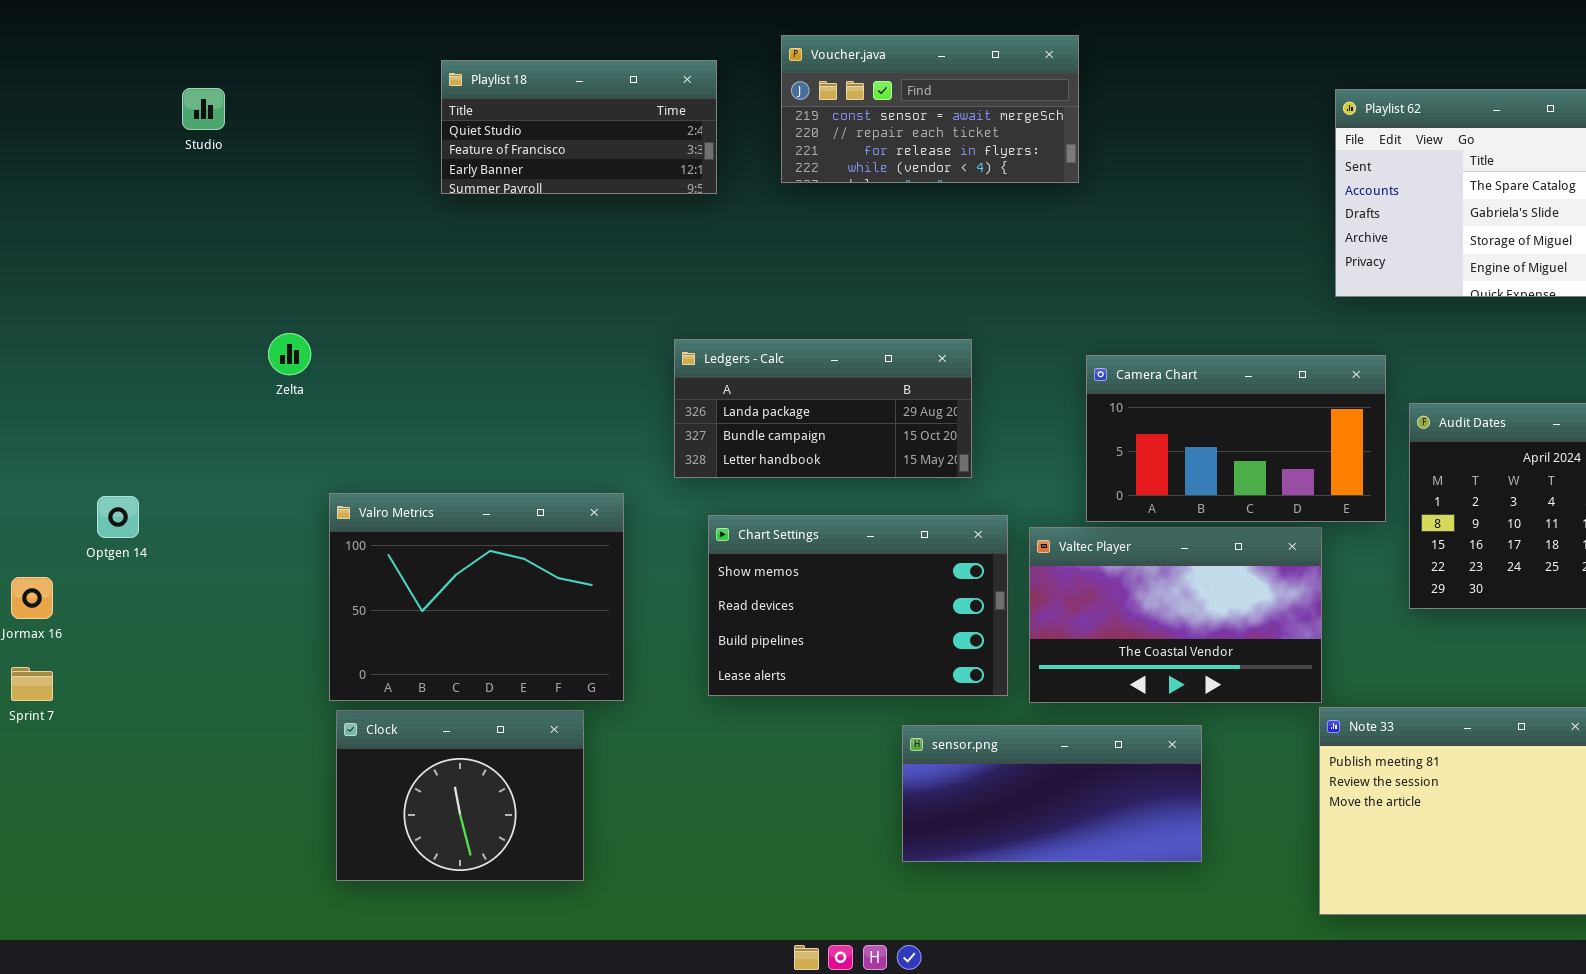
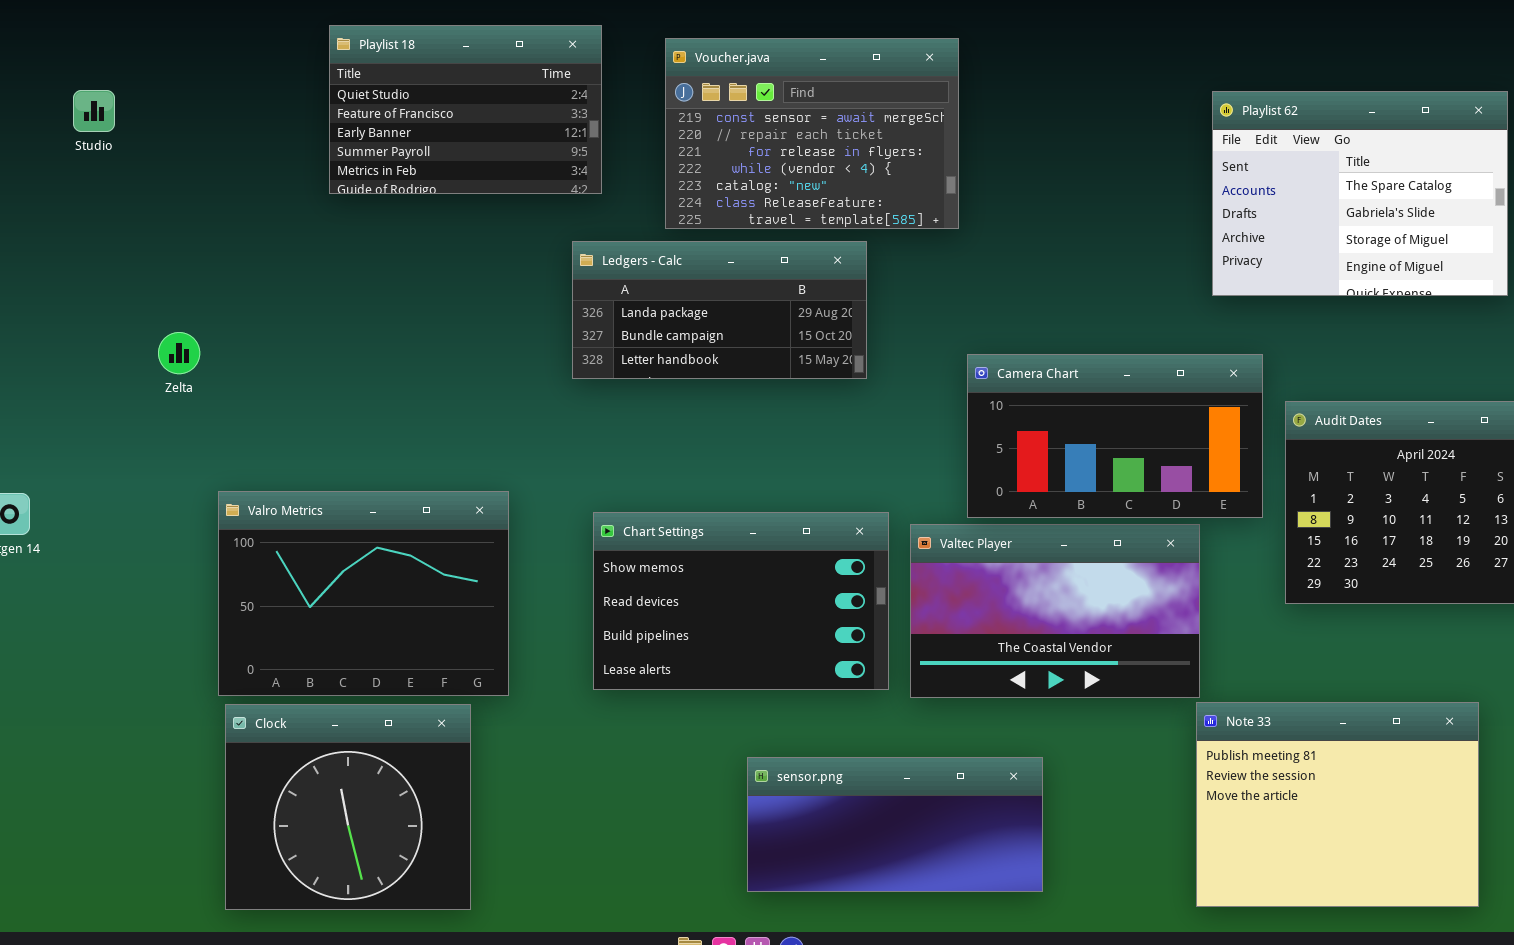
Voucher.java: [781,35,1079,183] -> [665,38,959,229], resized
Playlist 18: [441,60,717,194] -> [329,25,602,194], resized
Ledgers - Calc: [674,339,972,478] -> [572,241,867,379], moved
Clock: [336,710,584,881] -> [225,704,471,910], resized
sensor.png: [902,725,1202,862] -> [747,757,1043,892], moved

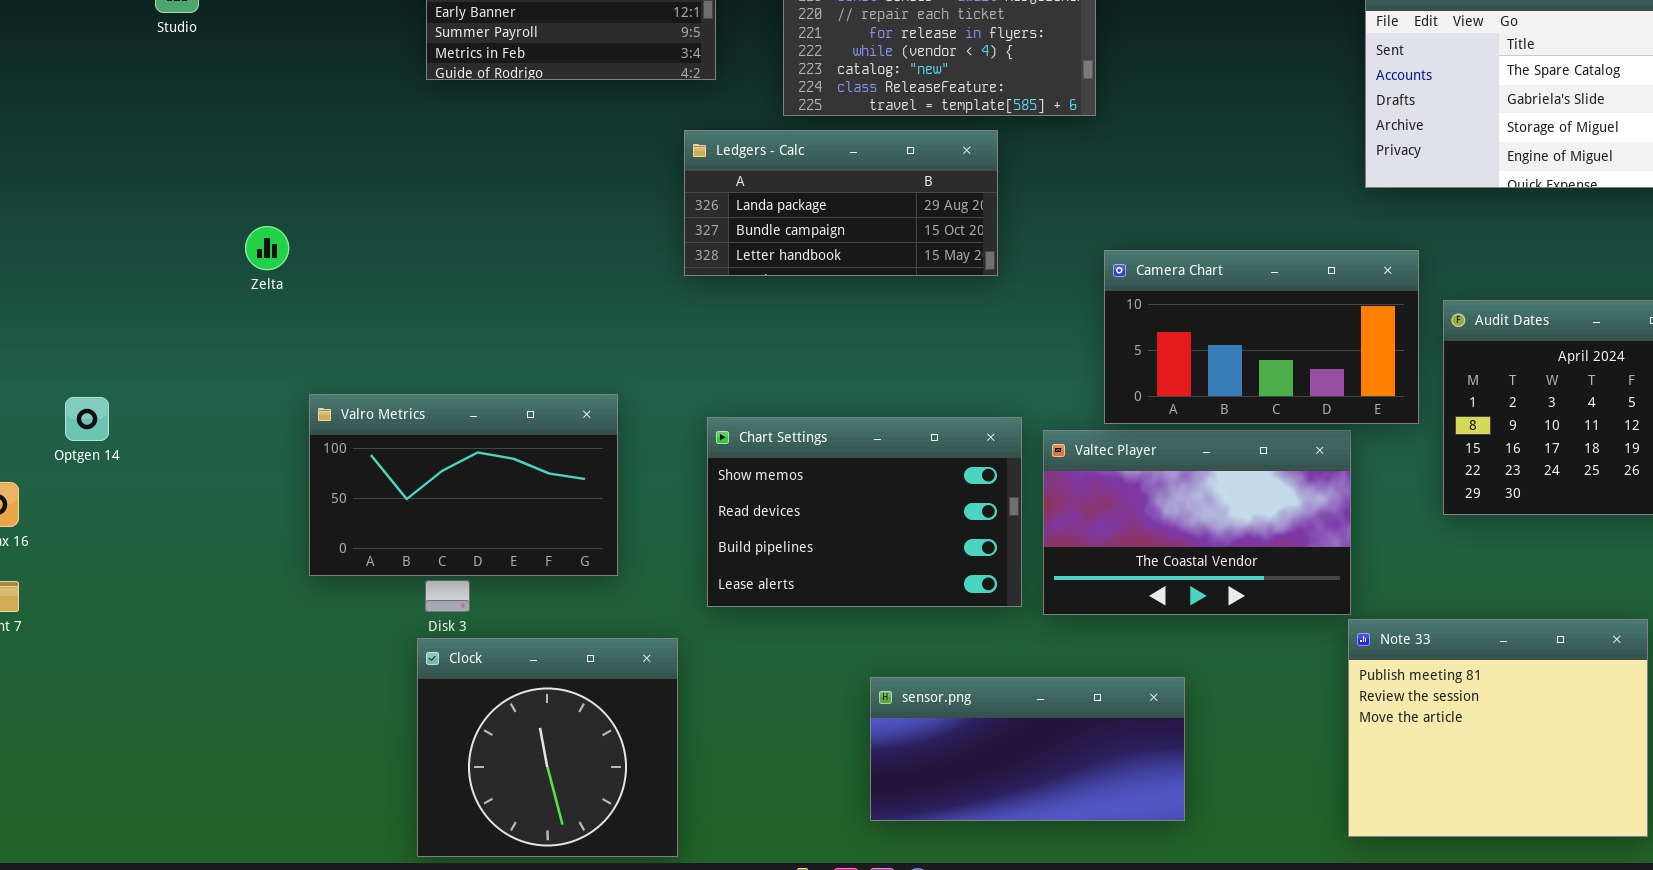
Valro Metrics: [218,491,509,696] -> [309,394,618,576], resized
Clock: [225,704,471,910] -> [417,638,678,857], moved

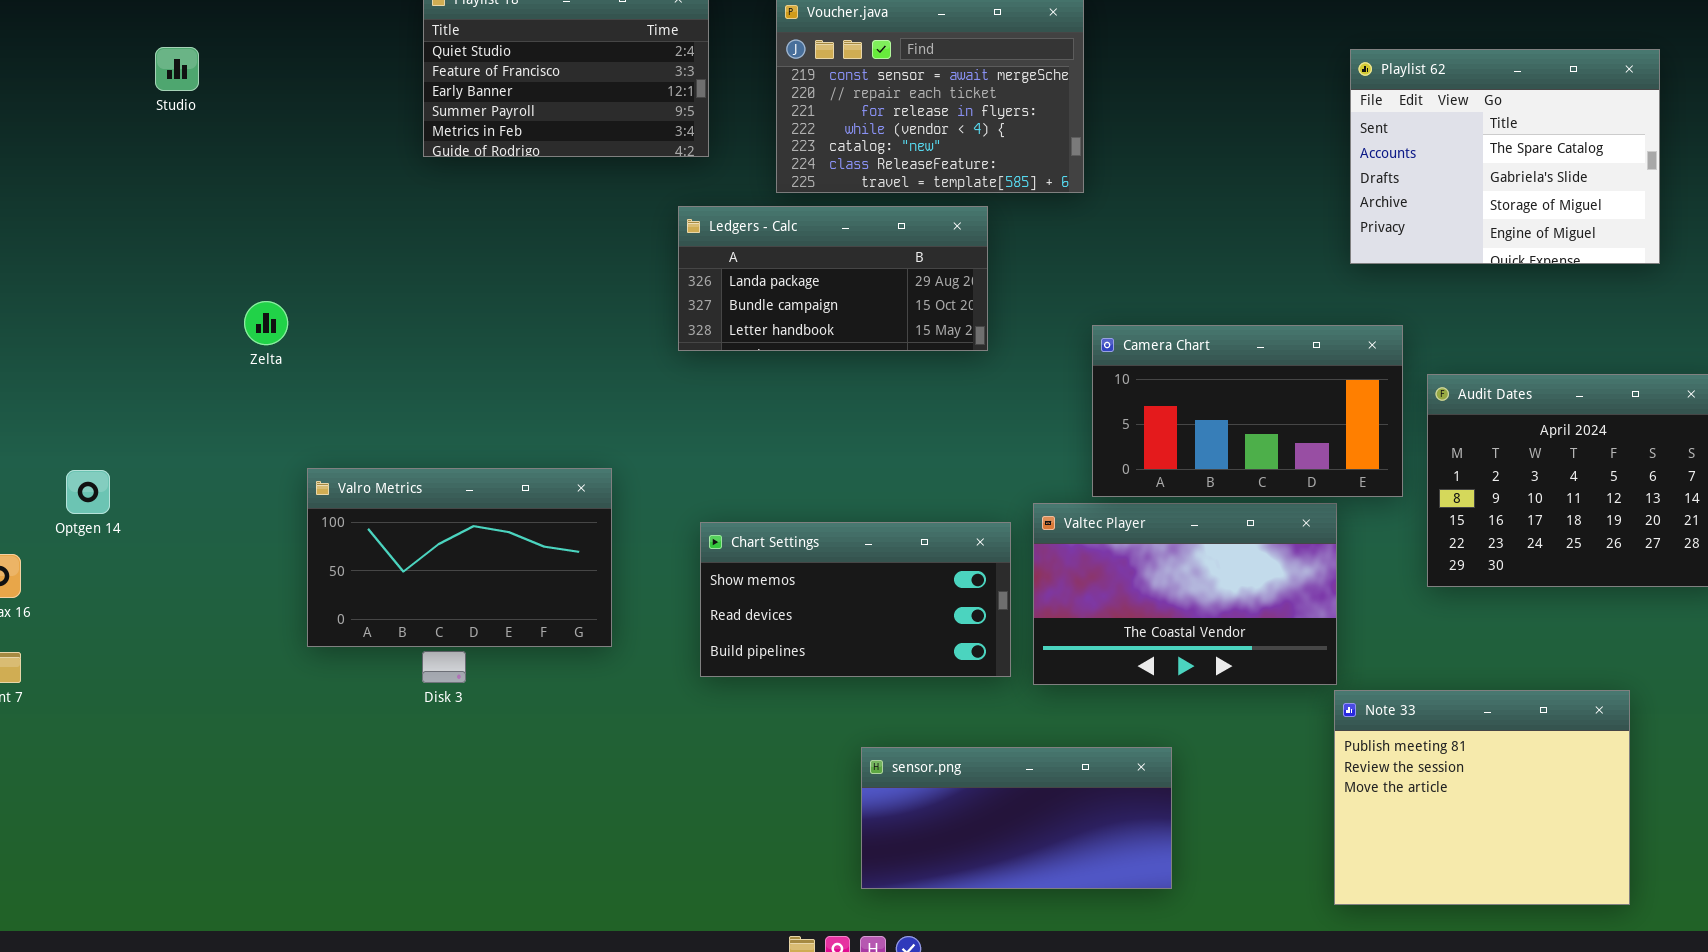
Chart Settings: [707,417,1022,607] -> [700,522,1011,677], resized
Clock: [417,638,678,857] -> none, closed

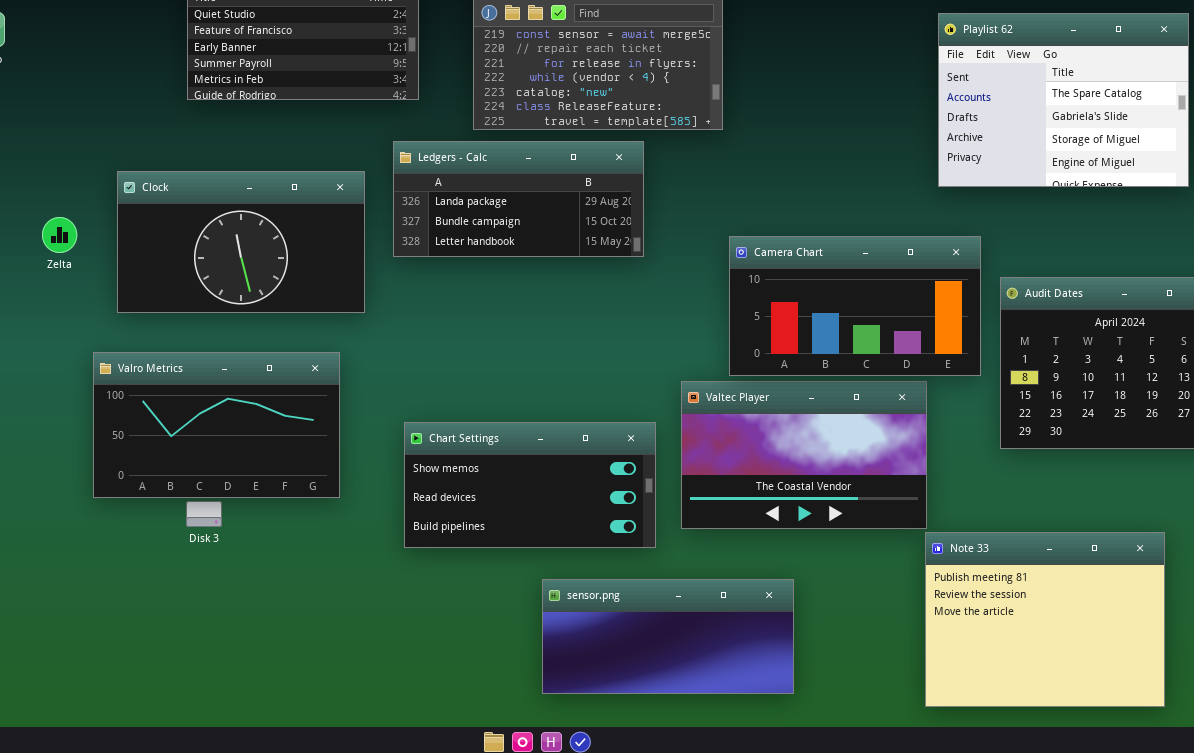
Clock: none -> [117,171,365,313], opened
Chart Settings: [700,522,1011,677] -> [404,422,656,548], moved

